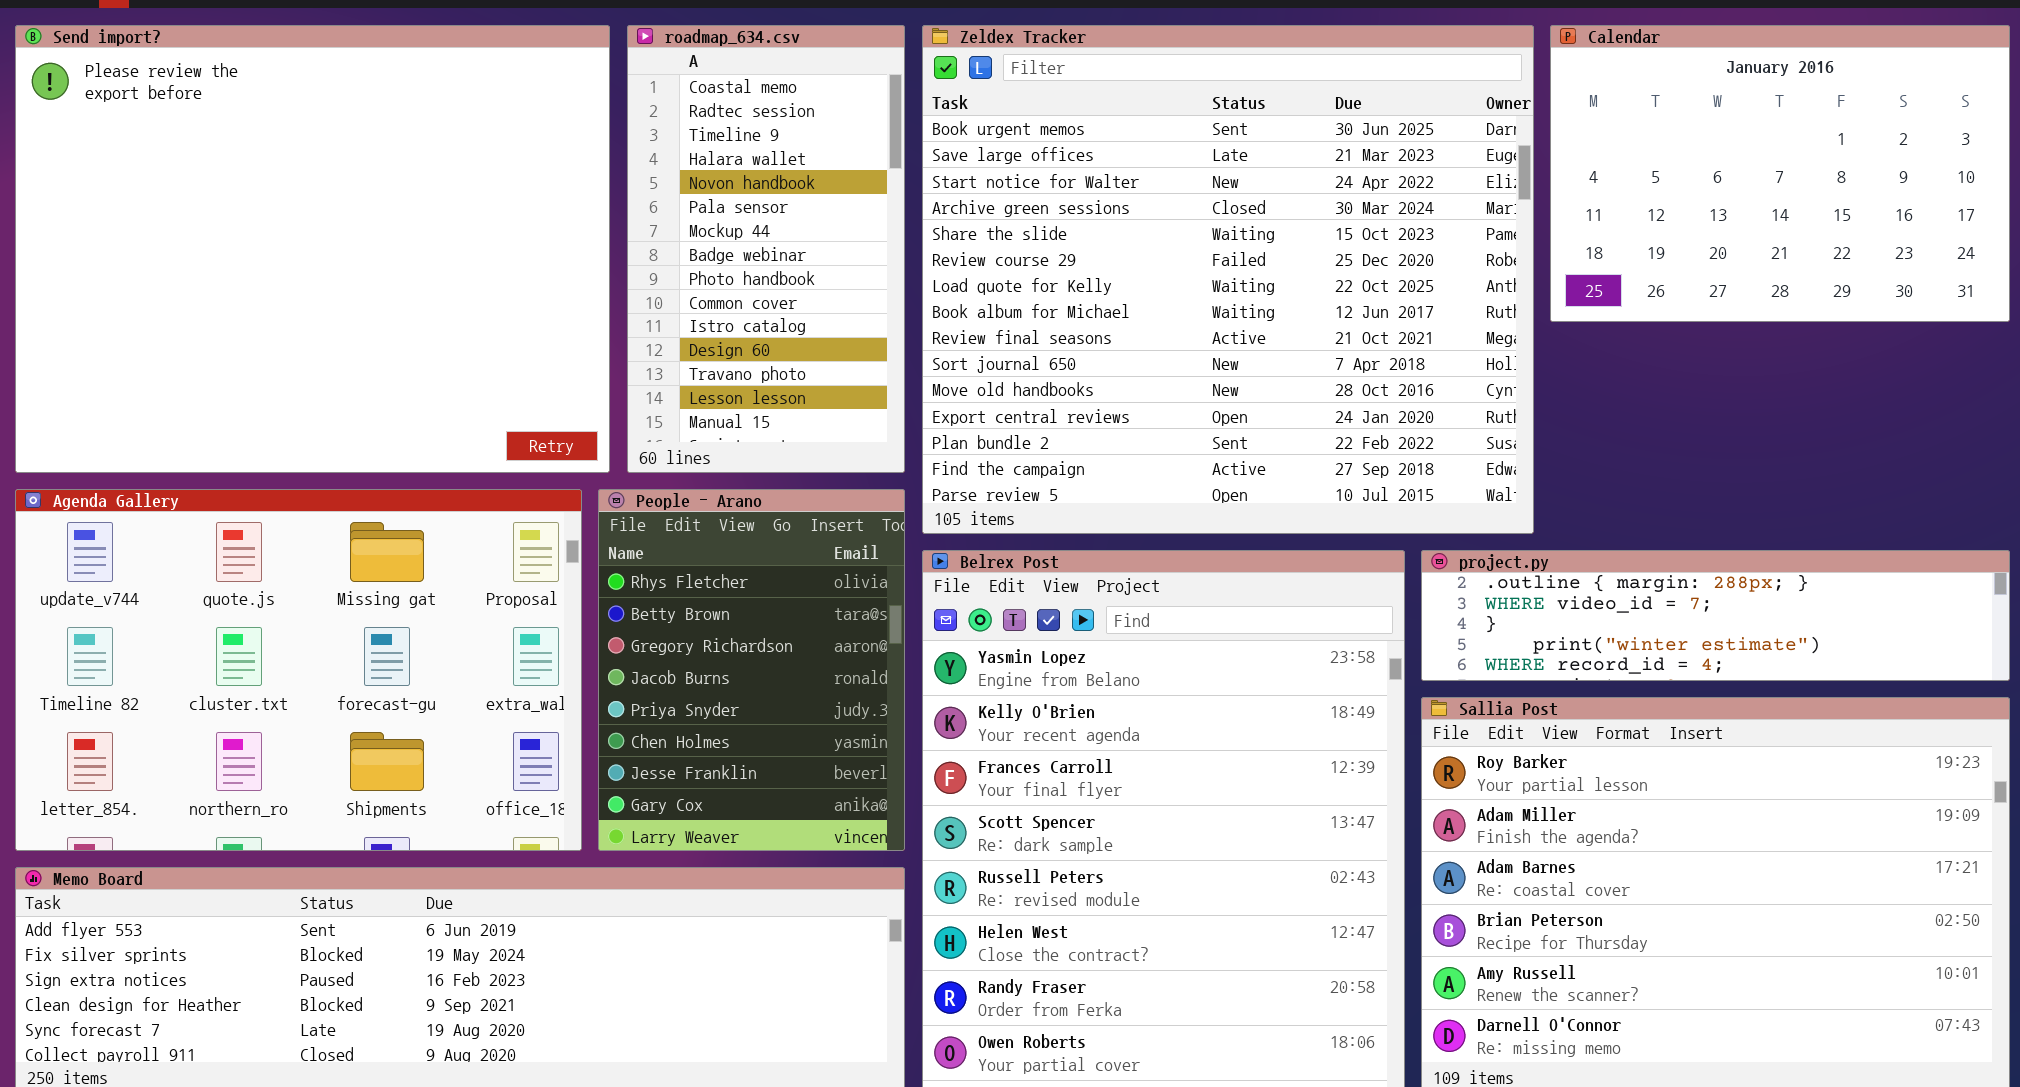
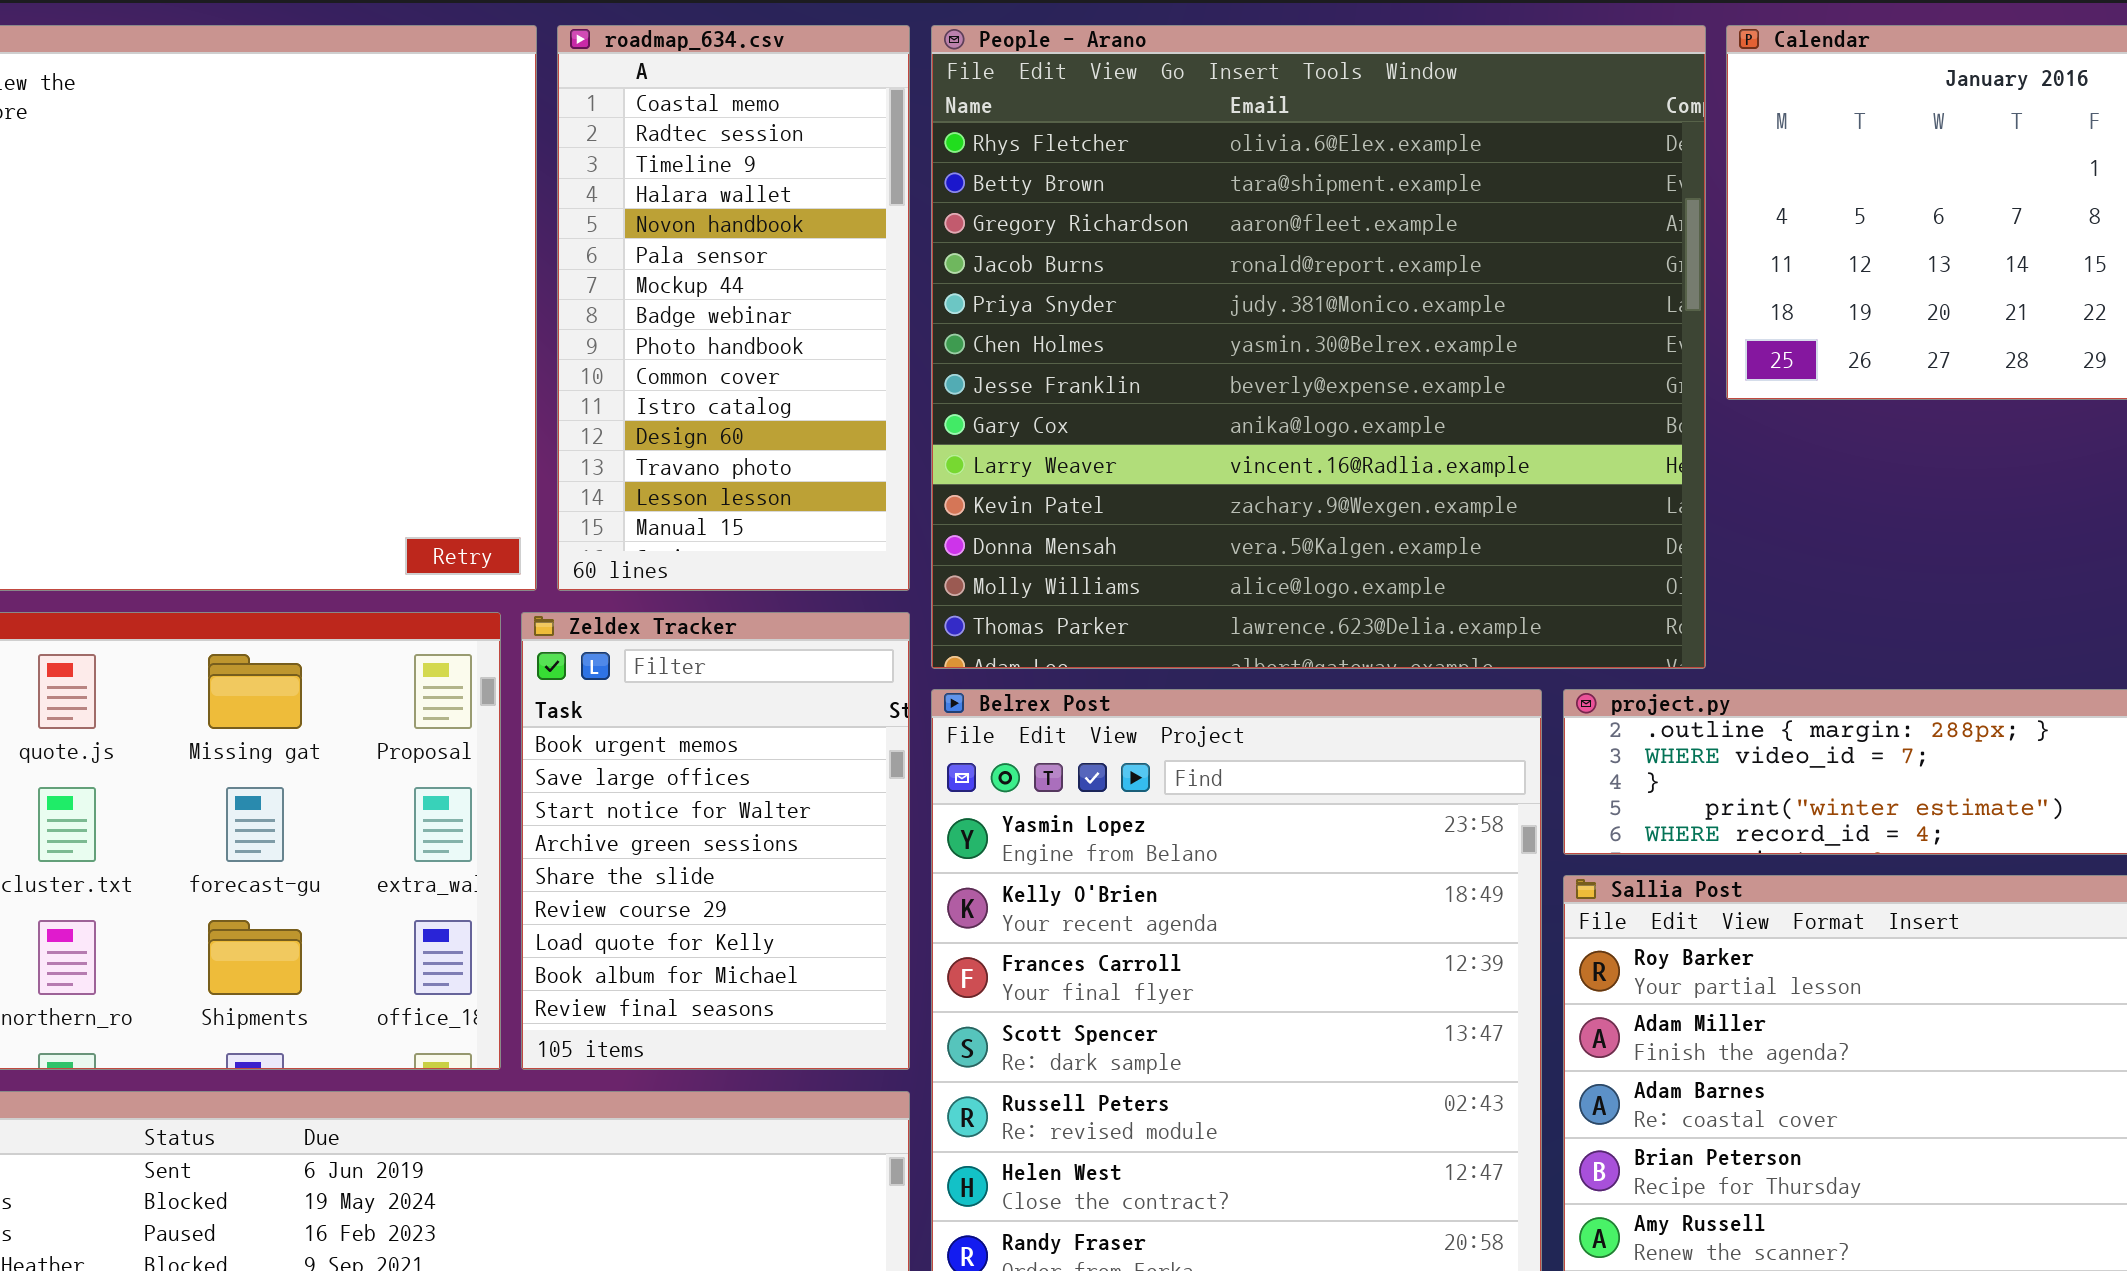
Zeldex Tracker: [922,25,1534,534] -> [521,612,910,1070], moved, resized
People - Arano: [598,489,905,851] -> [931,25,1706,669], moved, resized

